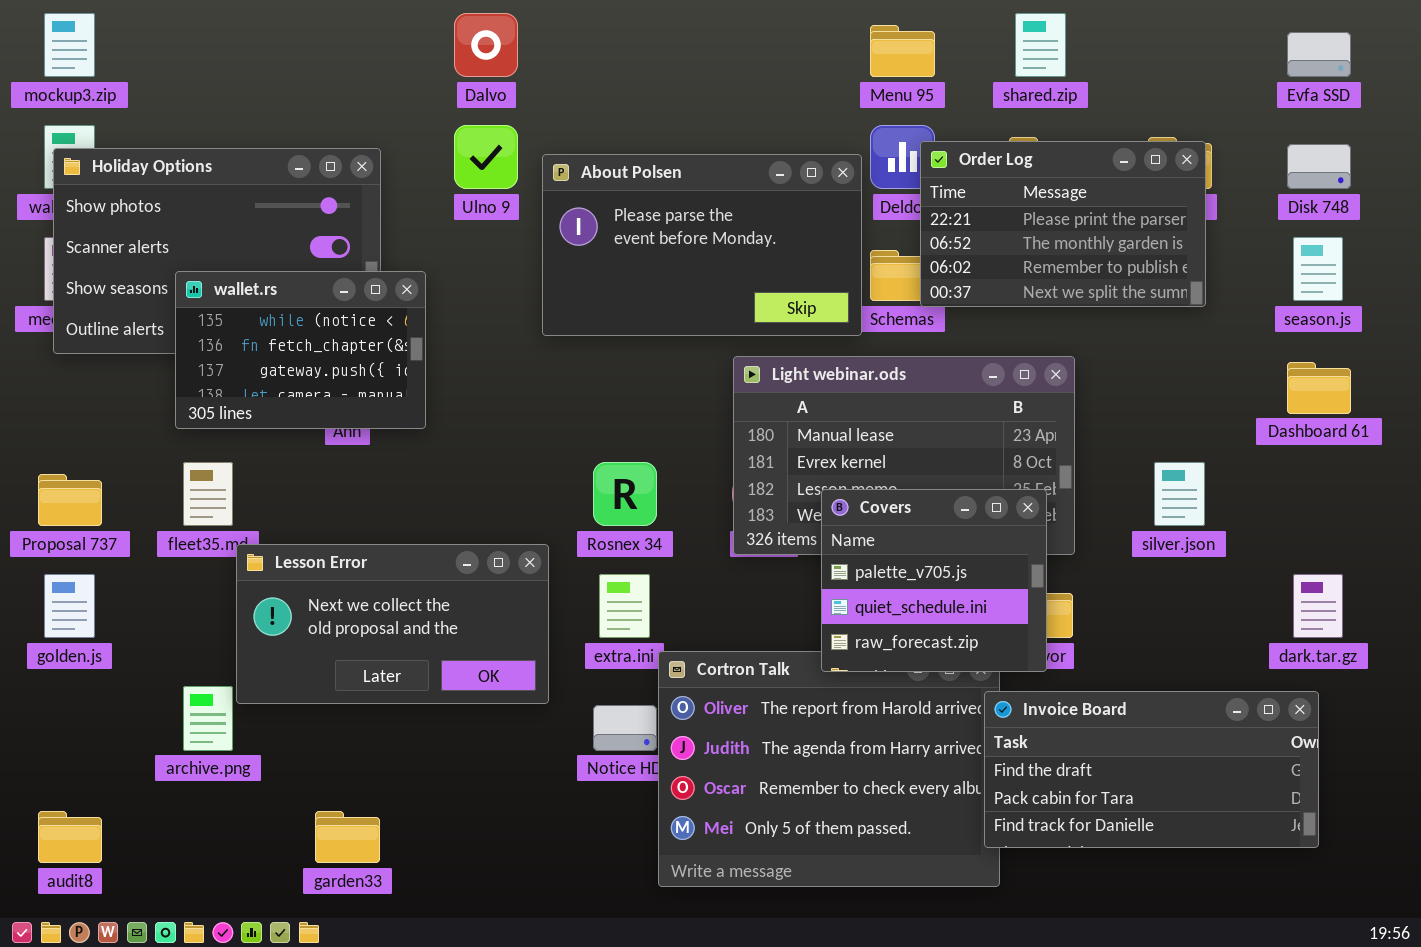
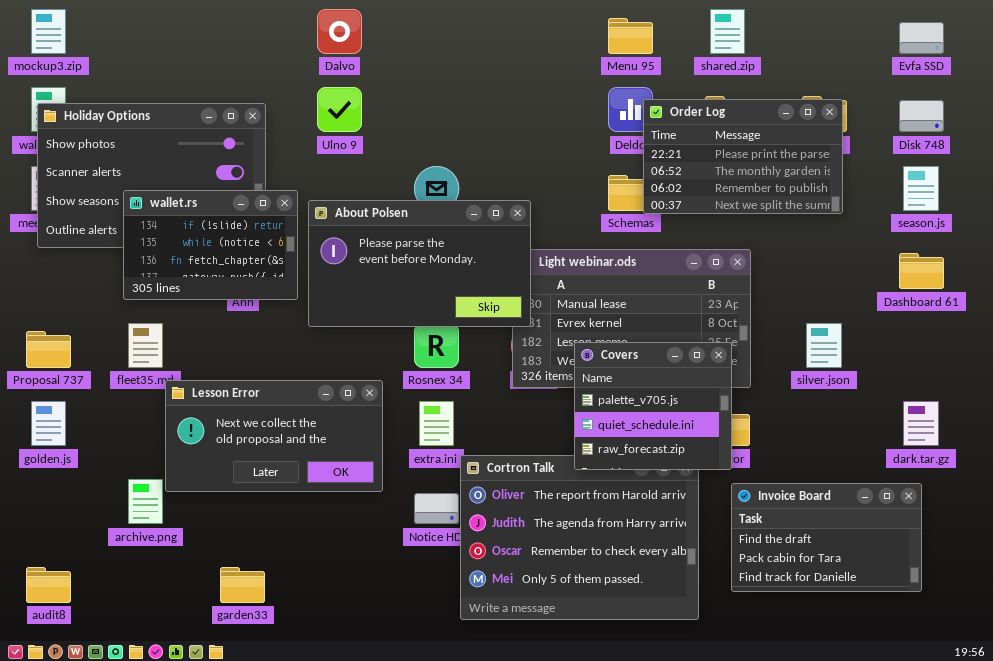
About Polsen: [542,154,862,336] -> [308,200,531,327], moved
wallet.rs: [175,271,426,429] -> [123,190,298,300], scrolled up 1 row
Invoice Board: [984,691,1319,848] -> [731,483,922,592], resized

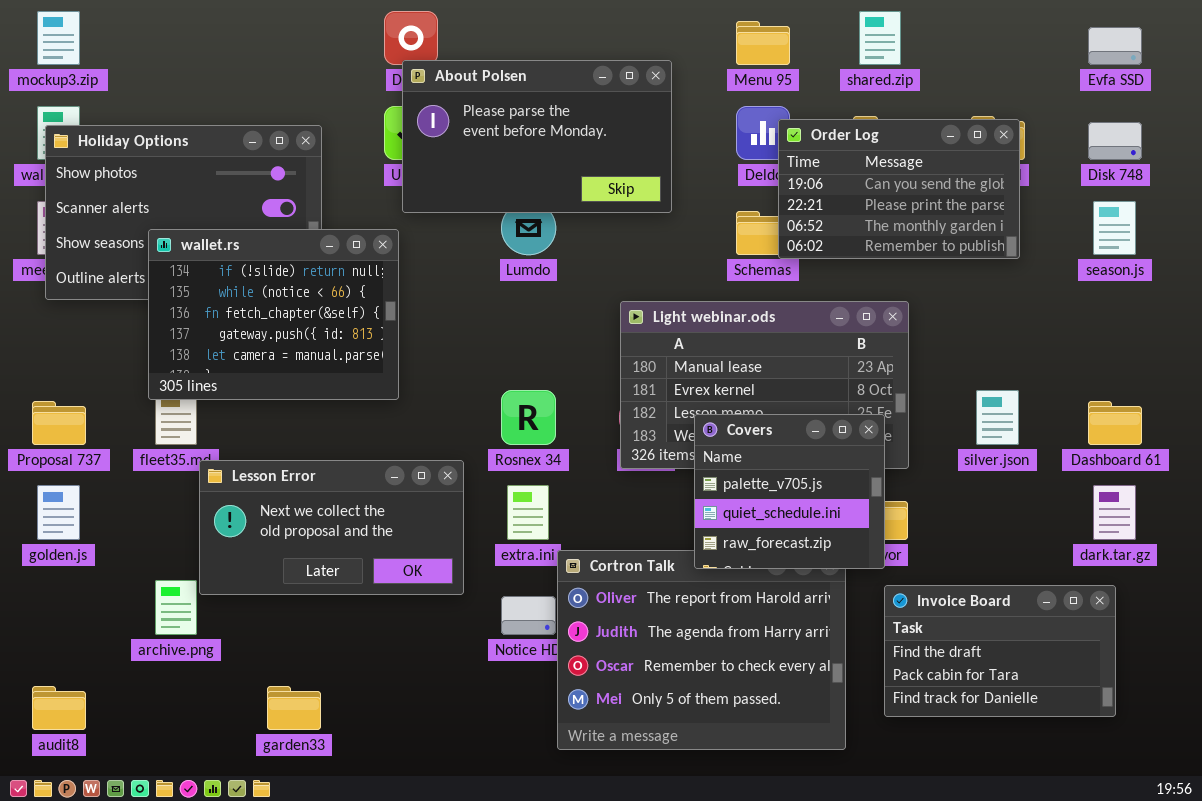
Order Log: [643,99,843,214] -> [778,119,1020,259], scrolled up 1 row
wallet.rs: [123,190,298,300] -> [148,229,399,400], resized
About Polsen: [308,200,531,327] -> [402,60,672,213], moved
Dashboard 61: [899,253,944,289] -> [1088,401,1142,445], moved

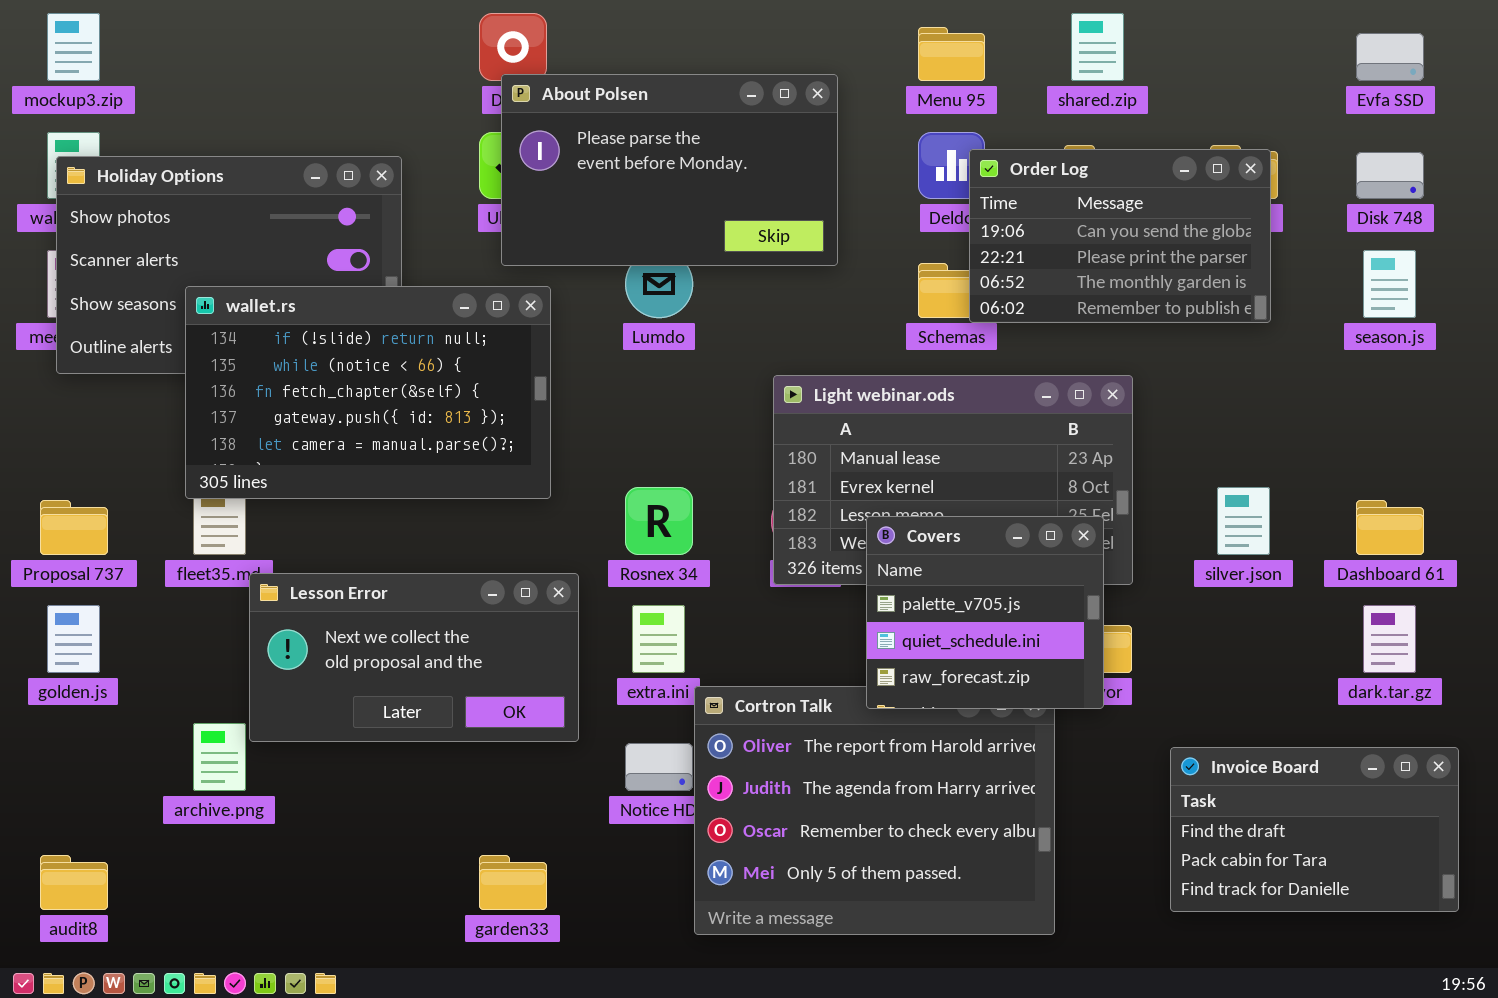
wallet.rs: [148,229,399,400] -> [185,286,551,499], resized
Invoice Board: [884,585,1116,717] -> [1170,747,1459,912], moved
garden33: [267,686,321,730] -> [479,855,547,910], moved

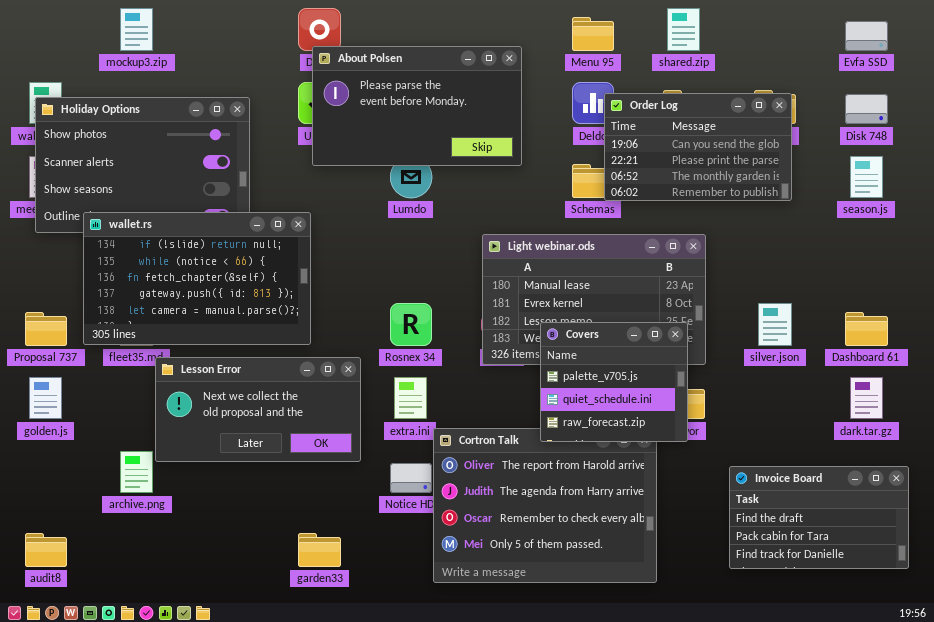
mockup3.zip: [47,13,100,81] -> [120,8,153,51], moved
wallet.rs: [185,286,551,499] -> [83,212,311,345], moved

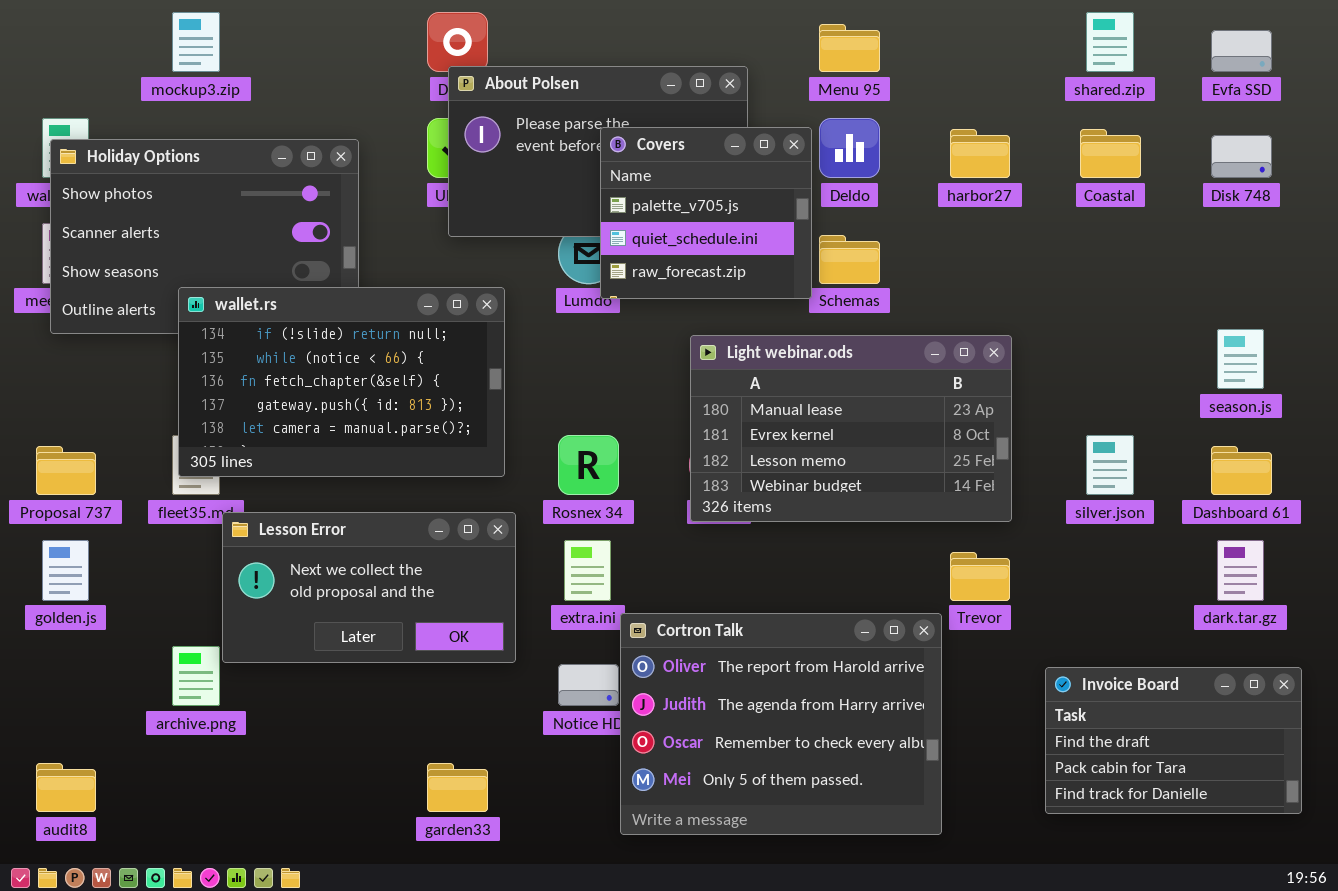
shared.zip: [667,8,700,51] -> [1086,12,1134,72], moved
Order Log: [604,93,792,201] -> none, closed
season.js: [850,156,883,198] -> [1217,329,1264,389], moved
wallet.rs: [83,212,311,345] -> [178,287,505,477], moved
Covers: [540,322,688,442] -> [600,127,812,299], moved

